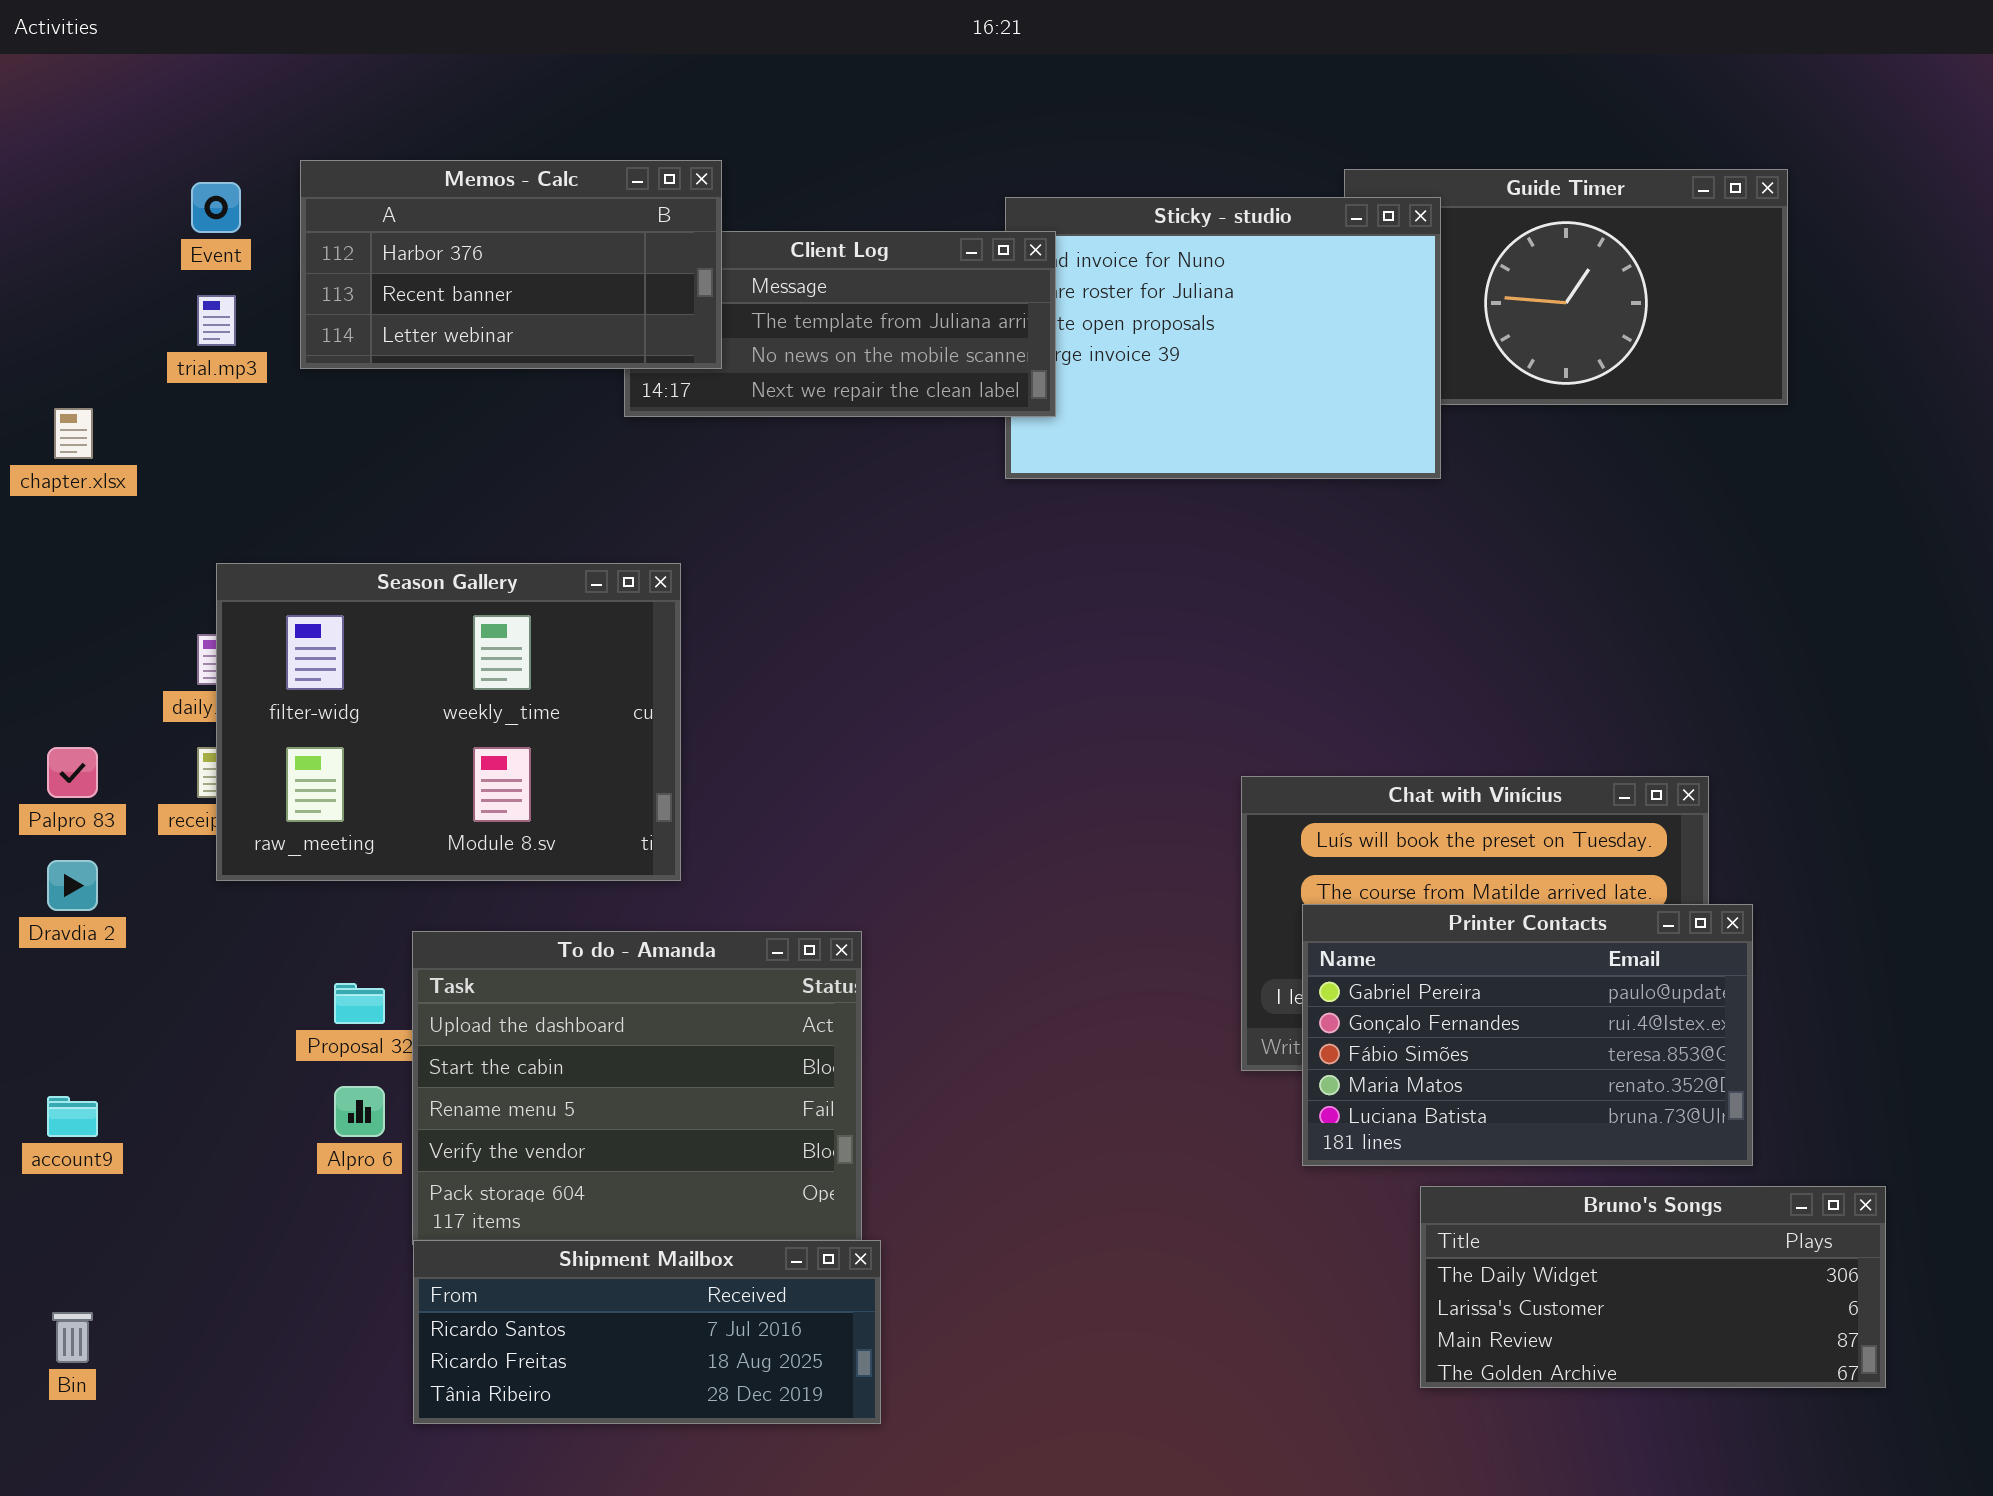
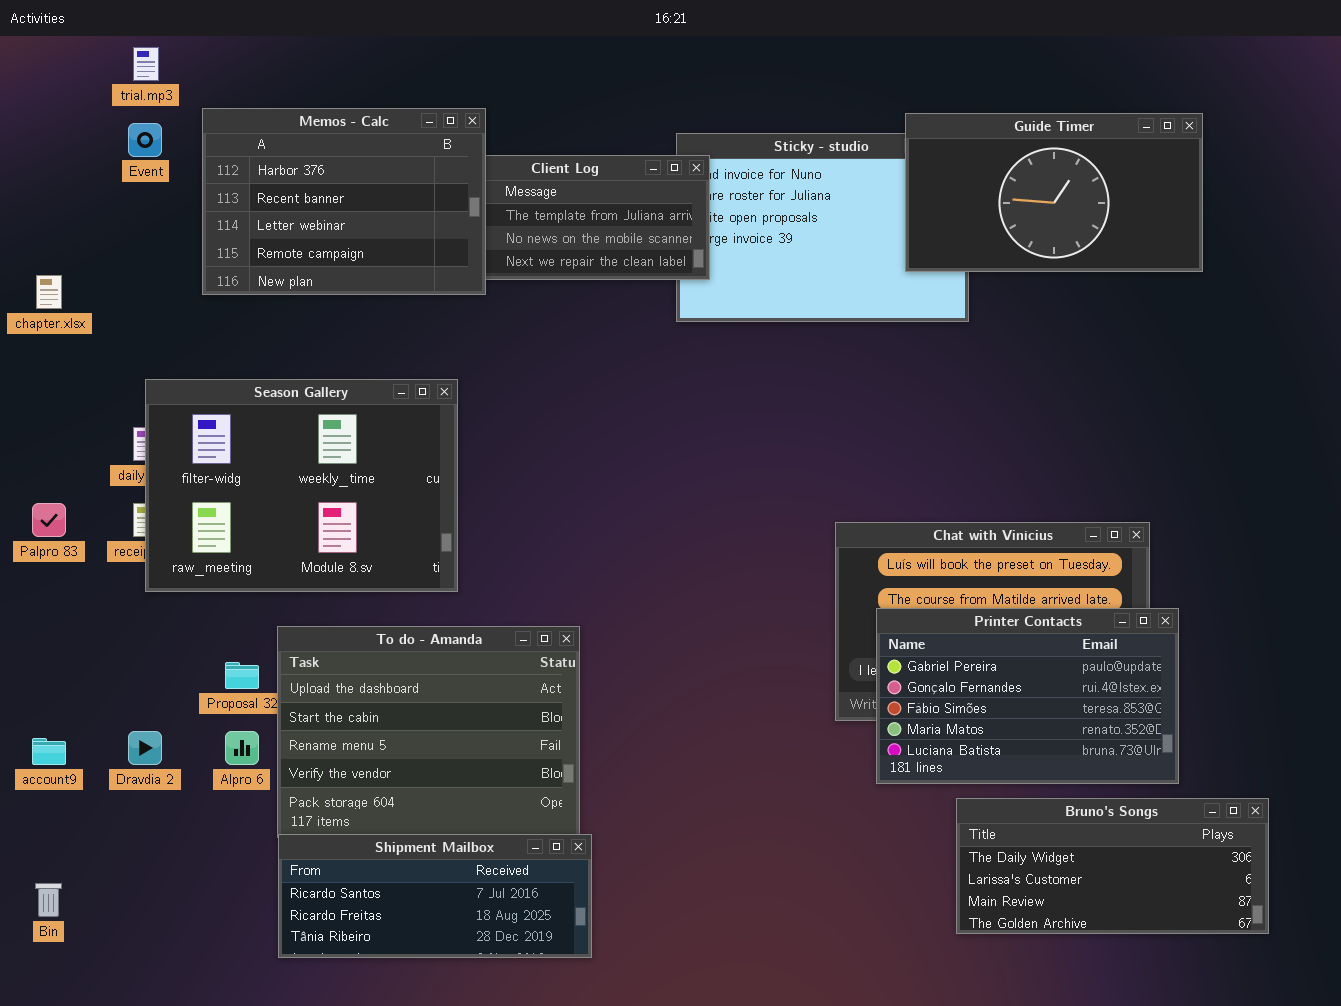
Memos - Calc: [300,160,722,369] -> [202,108,486,295], resized
Guide Timer: [1344,169,1788,405] -> [905,113,1203,272], raised
trial.mp3: [197,295,236,346] -> [133,47,159,81], moved
Dravdia 2: [47,860,98,911] -> [128,731,162,765], moved

